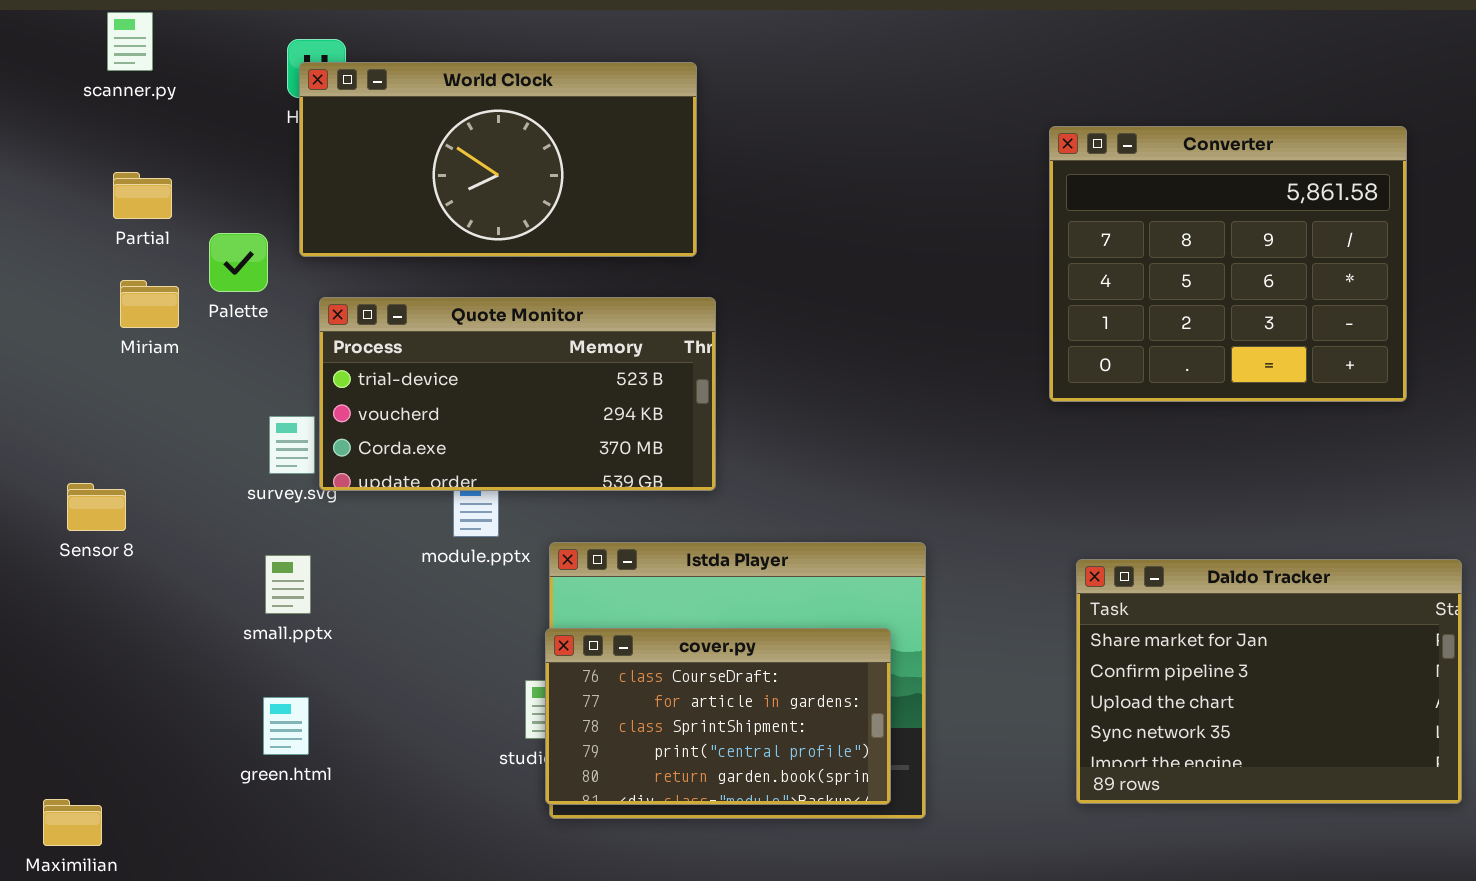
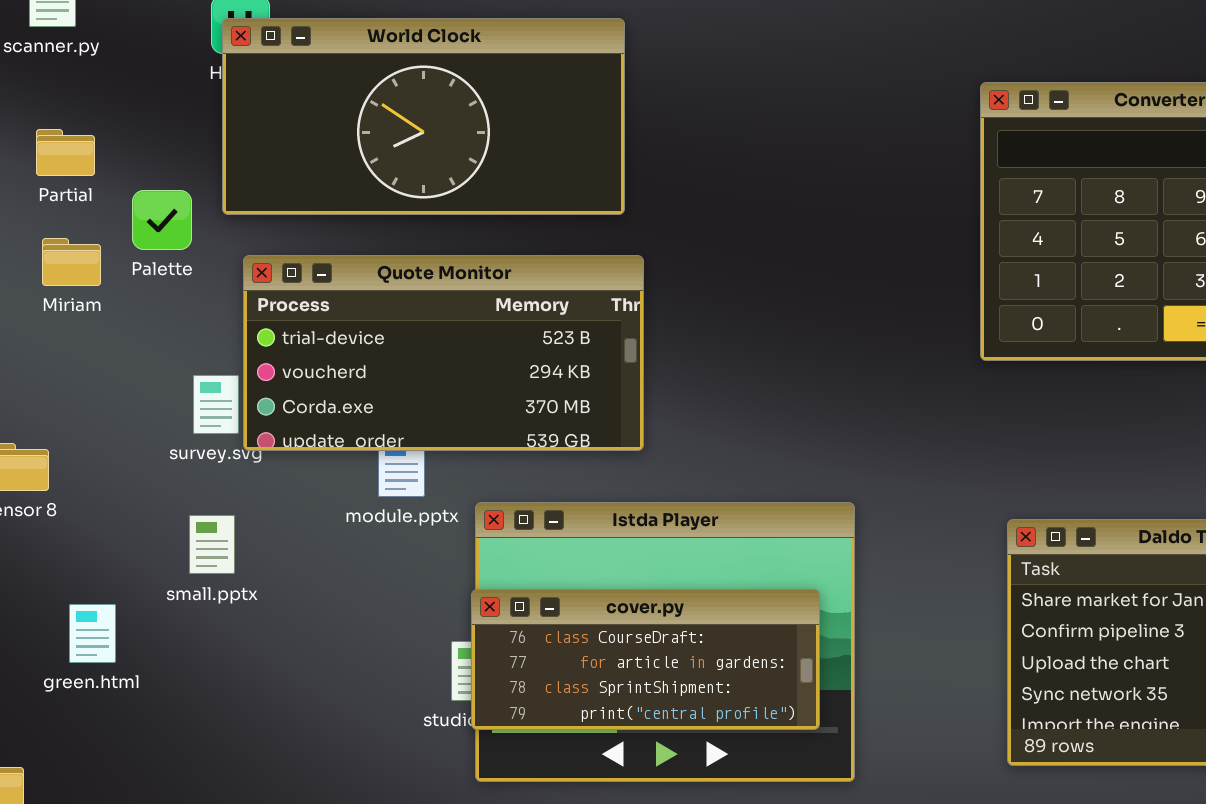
cover.py: [545,628,891,805] -> [471,589,820,730], resized
green.html: [263,697,309,755] -> [69,604,116,663], moved

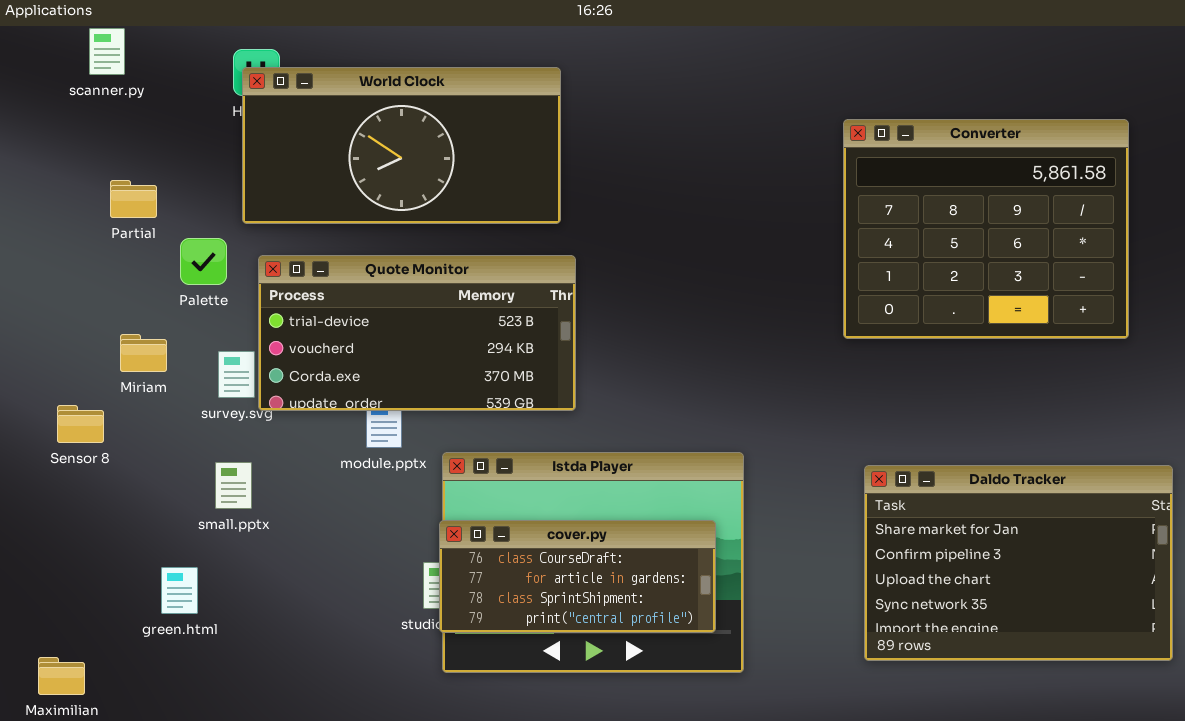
Partial: [36,129,95,176] -> [110,180,157,218], moved
Palette: [132,190,192,250] -> [180,238,227,285], moved
Miriam: [42,238,101,286] -> [120,334,167,372], moved
green.html: [69,604,116,663] -> [161,567,198,614], moved

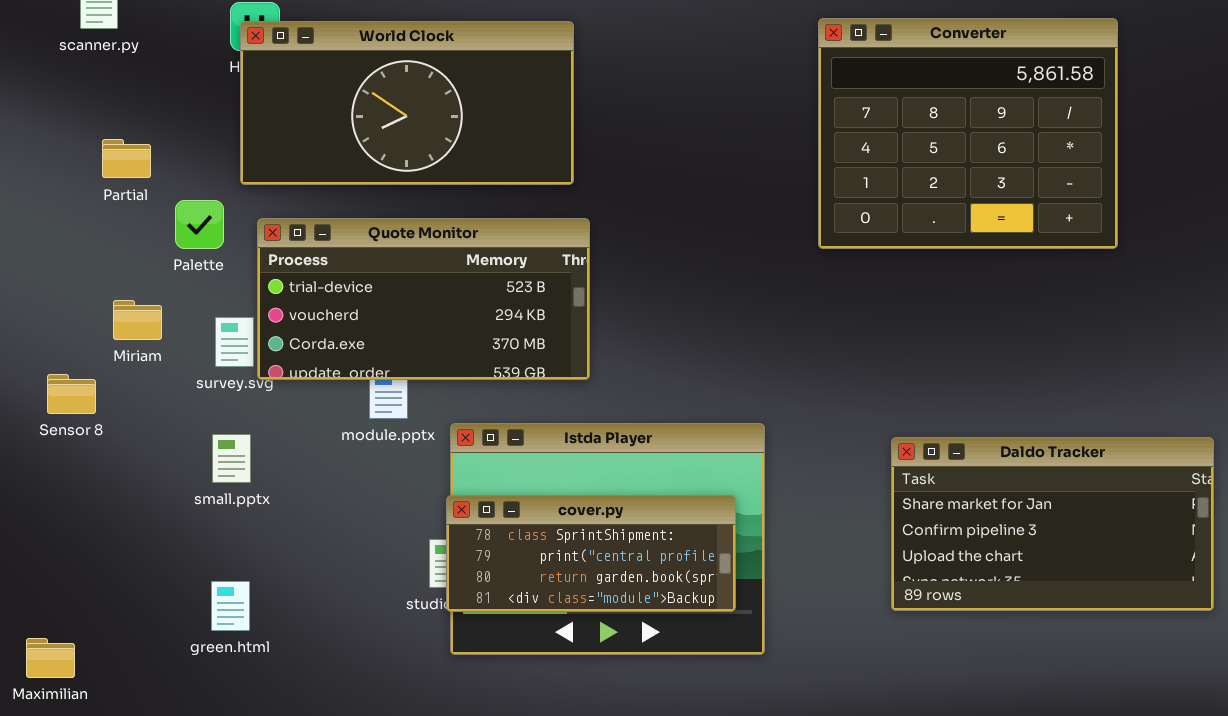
Converter: [843,119,1129,339] -> [818,18,1118,249], moved
Daldo Tracker: [864,465,1173,661] -> [891,437,1214,611], resized
cover.py: [439,520,716,633] -> [446,495,736,612], scrolled down 2 rows
green.html: [161,567,198,614] -> [211,581,250,631], moved

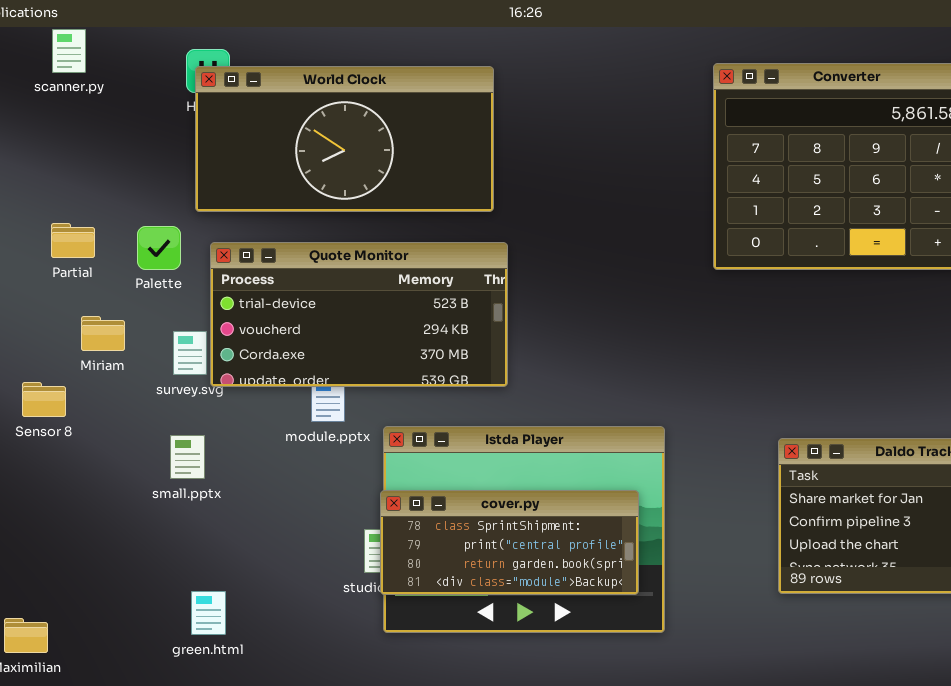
Partial: [102,139,151,178] -> [51,223,95,258], moved
green.html: [211,581,250,631] -> [191,591,226,635], moved

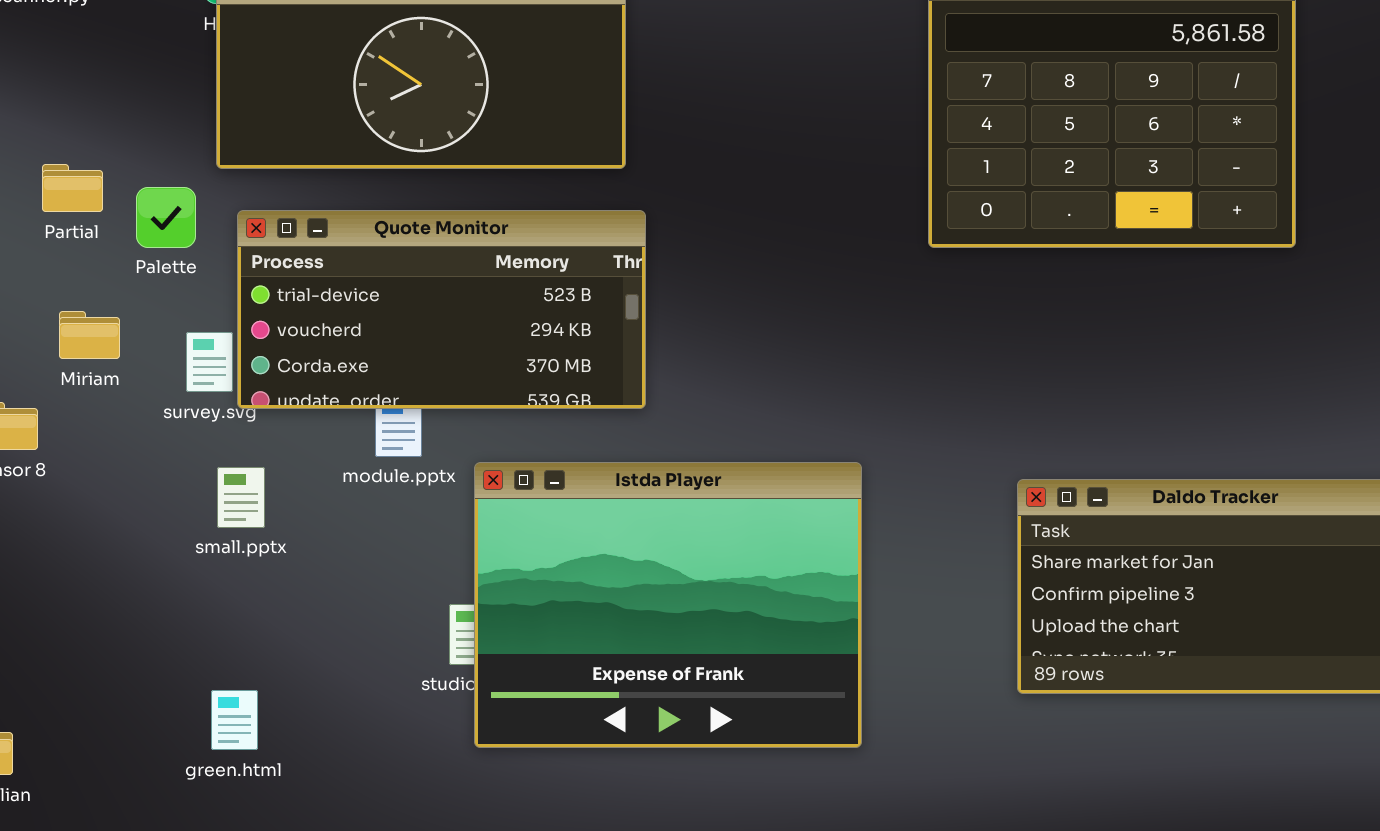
Partial: [51,223,95,258] -> [42,164,103,212], moved
small.pptx: [170,435,205,479] -> [217,467,265,528], moved
cover.py: [380,490,639,595] -> none, closed

